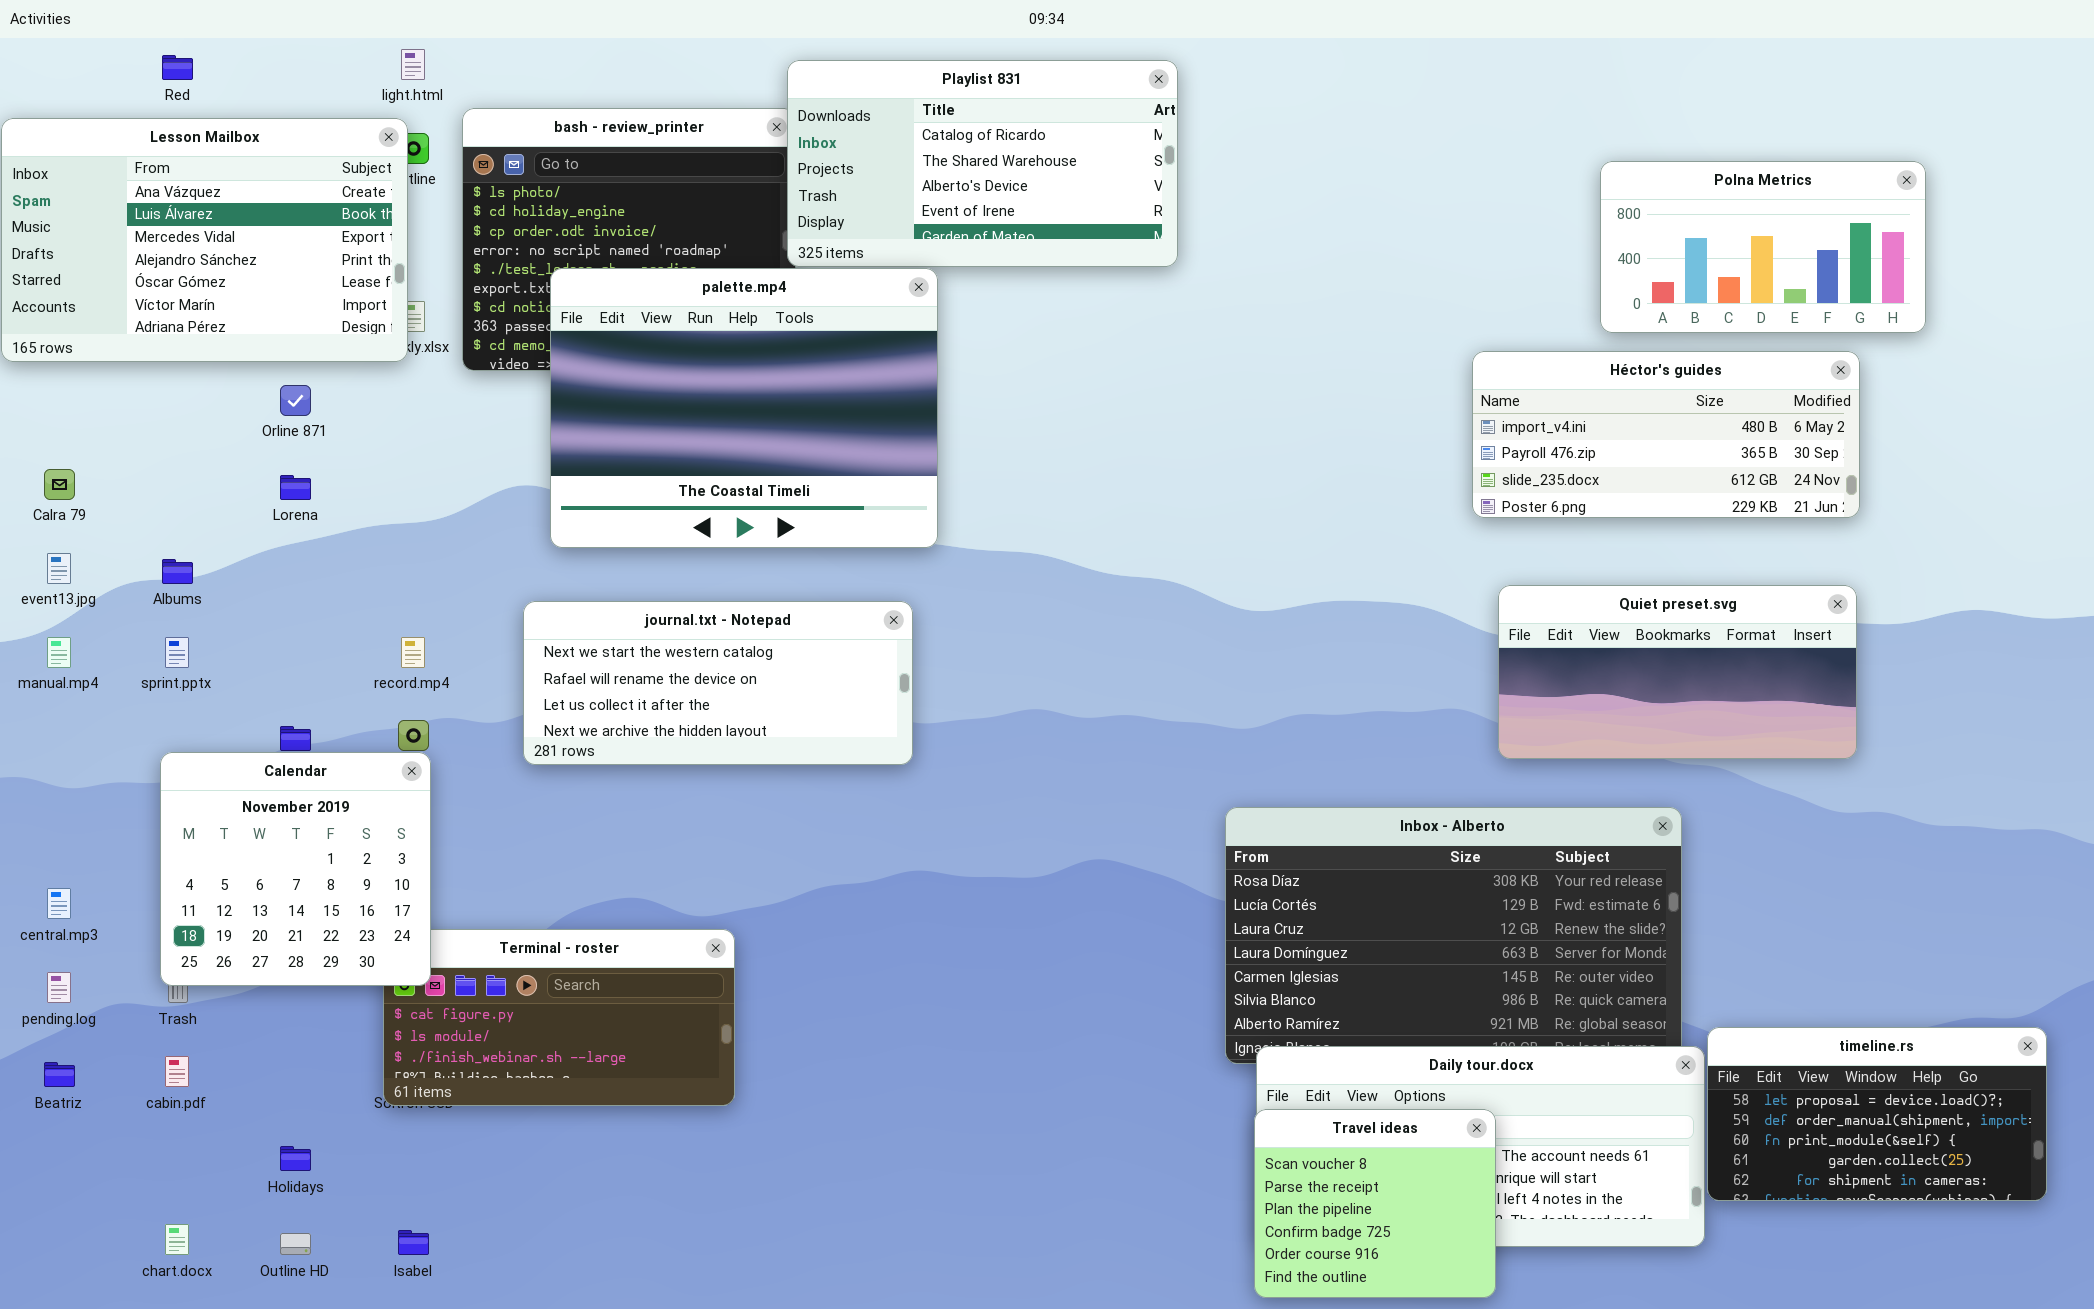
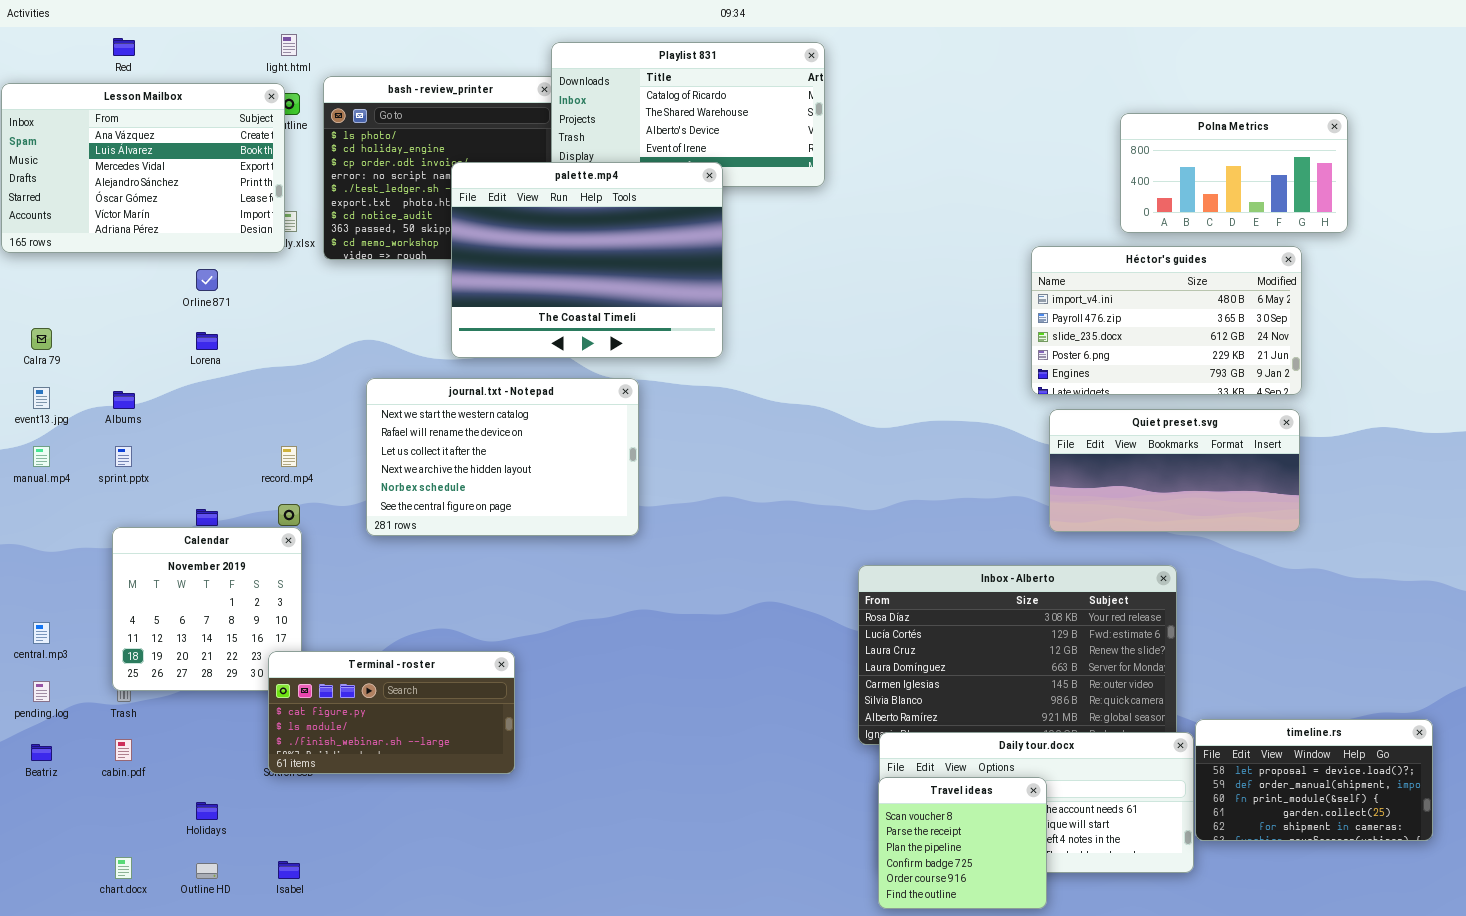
palette.mp4: [550,268,938,548] -> [451,162,723,358], moved
Héctor's guides: [1472,351,1860,518] -> [1031,246,1302,395], resized
journal.txt - Notepad: [523,601,913,765] -> [366,378,639,536], resized
Terminal - roster: [383,929,735,1106] -> [268,651,515,774], raised

